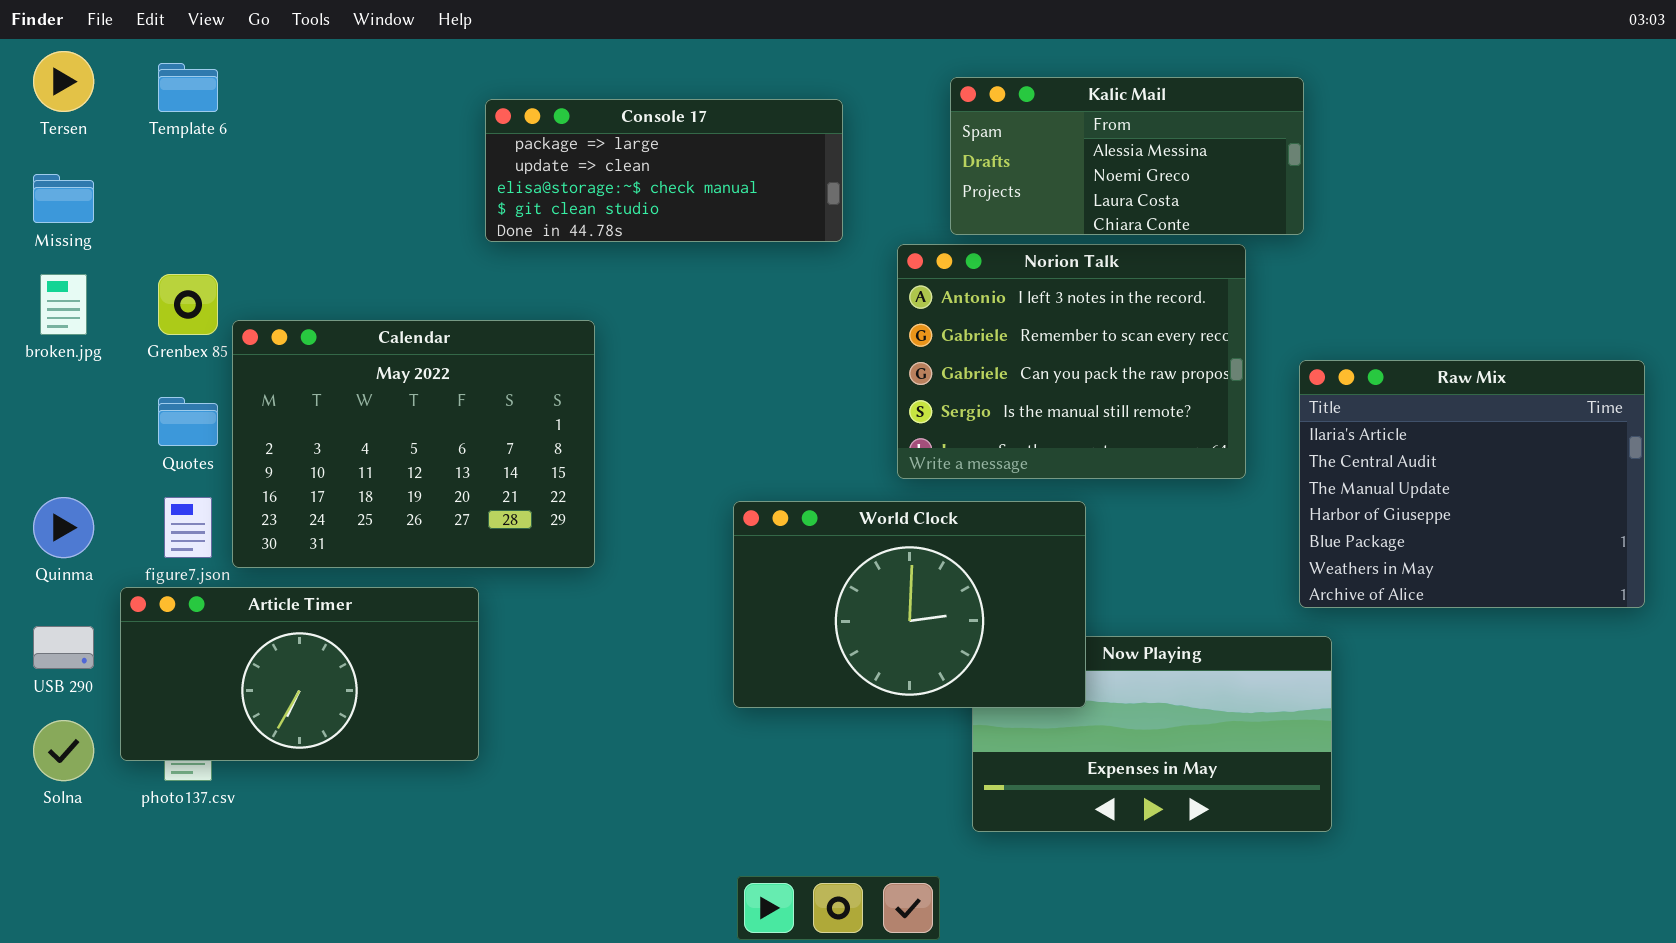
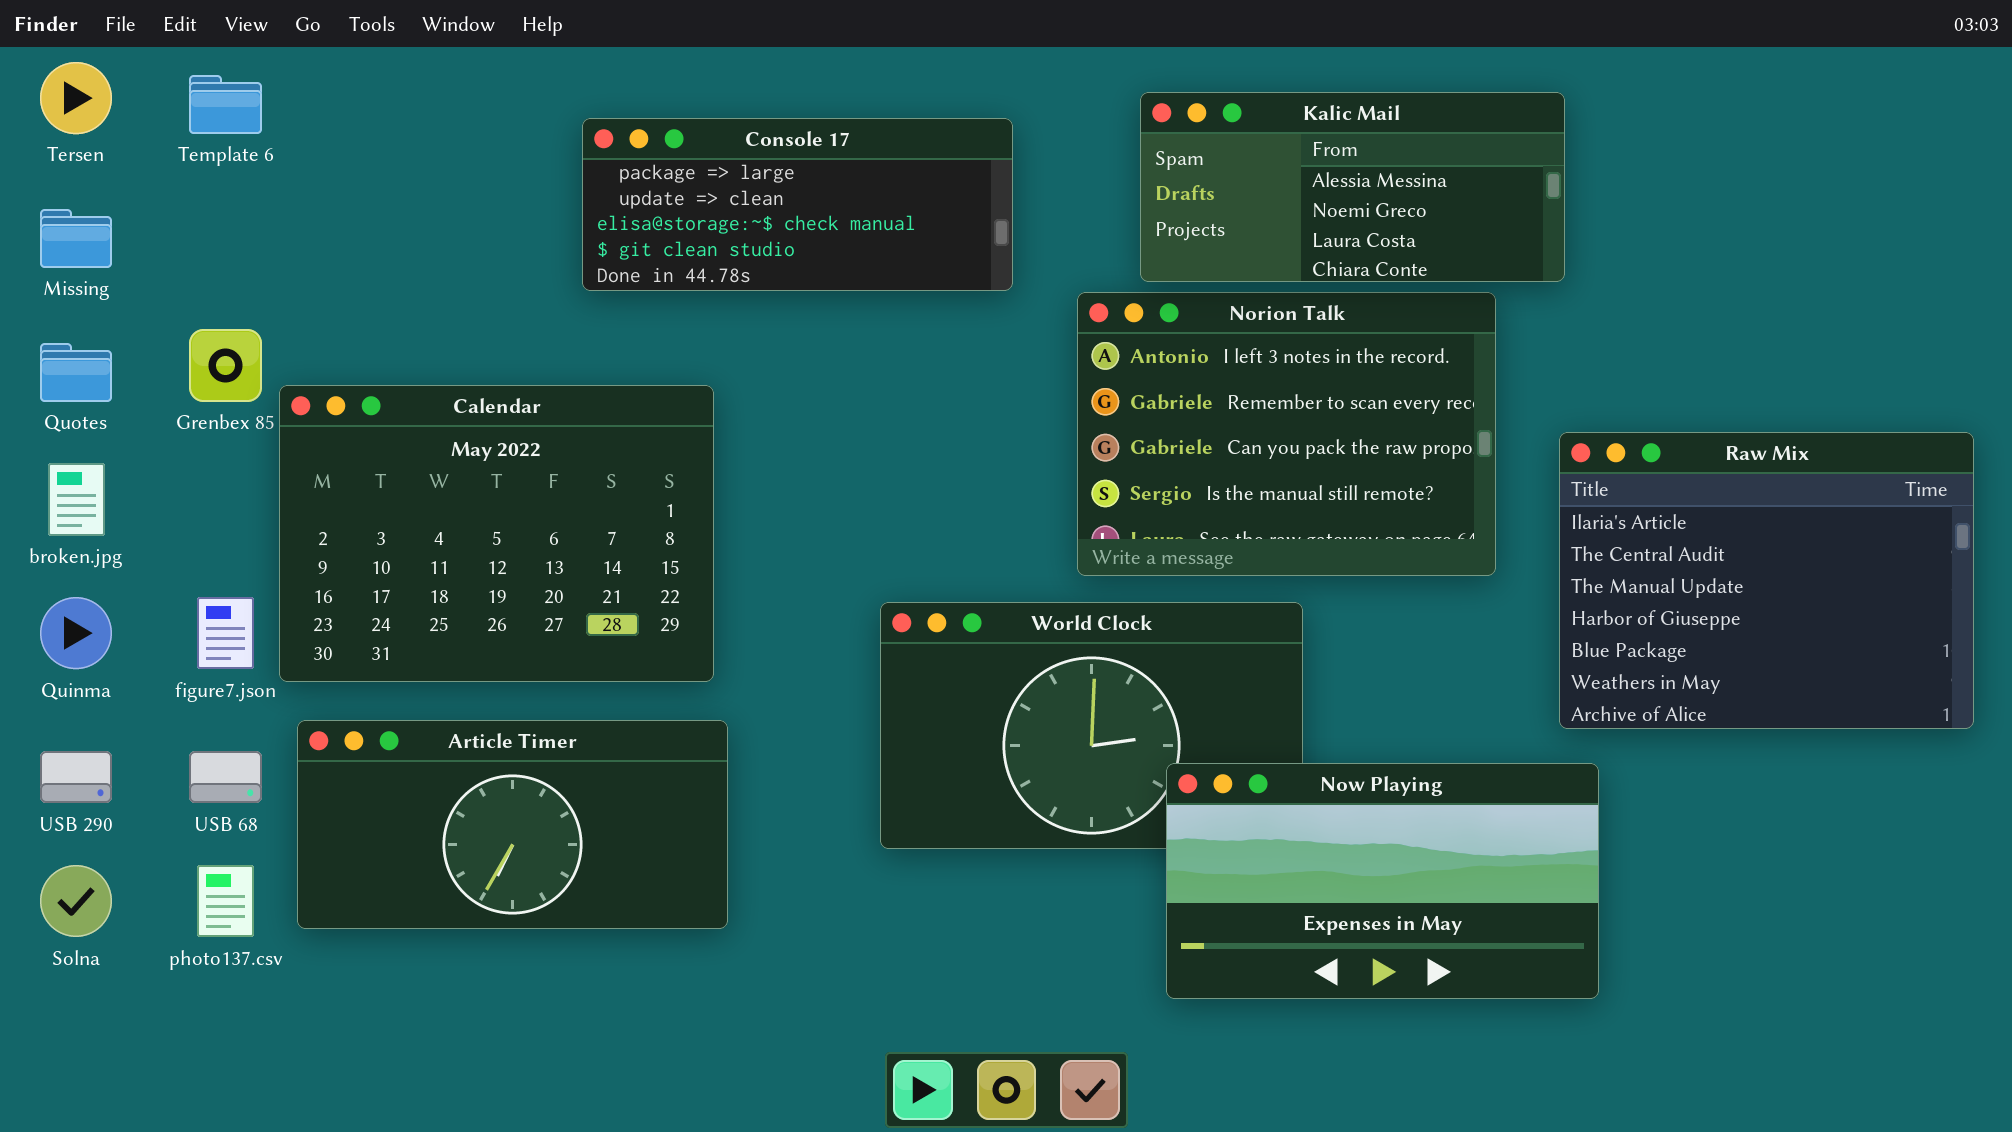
broken.jpg: [40,274,87,335] -> [48,463,105,536], moved
Quotes: [158,397,218,446] -> [40,343,112,402], moved
Article Timer: [120,587,479,761] -> [297,720,728,929], moved
Now Playing: [972,636,1332,832] -> [1166,763,1599,999], raised

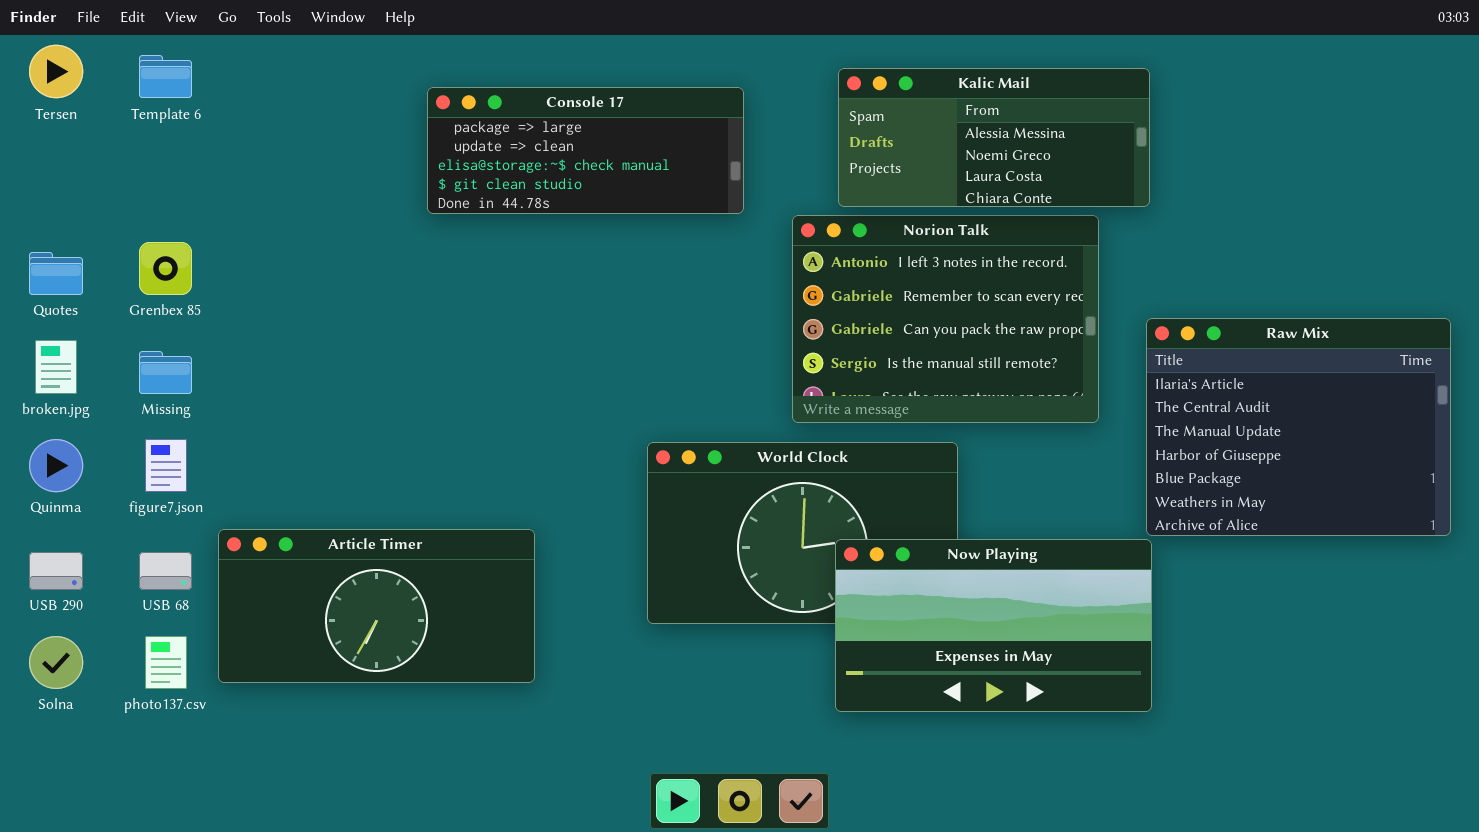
Missing: [40,209,112,268] -> [139,351,192,394], moved
Calendar: [279,385,714,682] -> none, closed
Now Playing: [1166,763,1599,999] -> [835,539,1152,712], moved

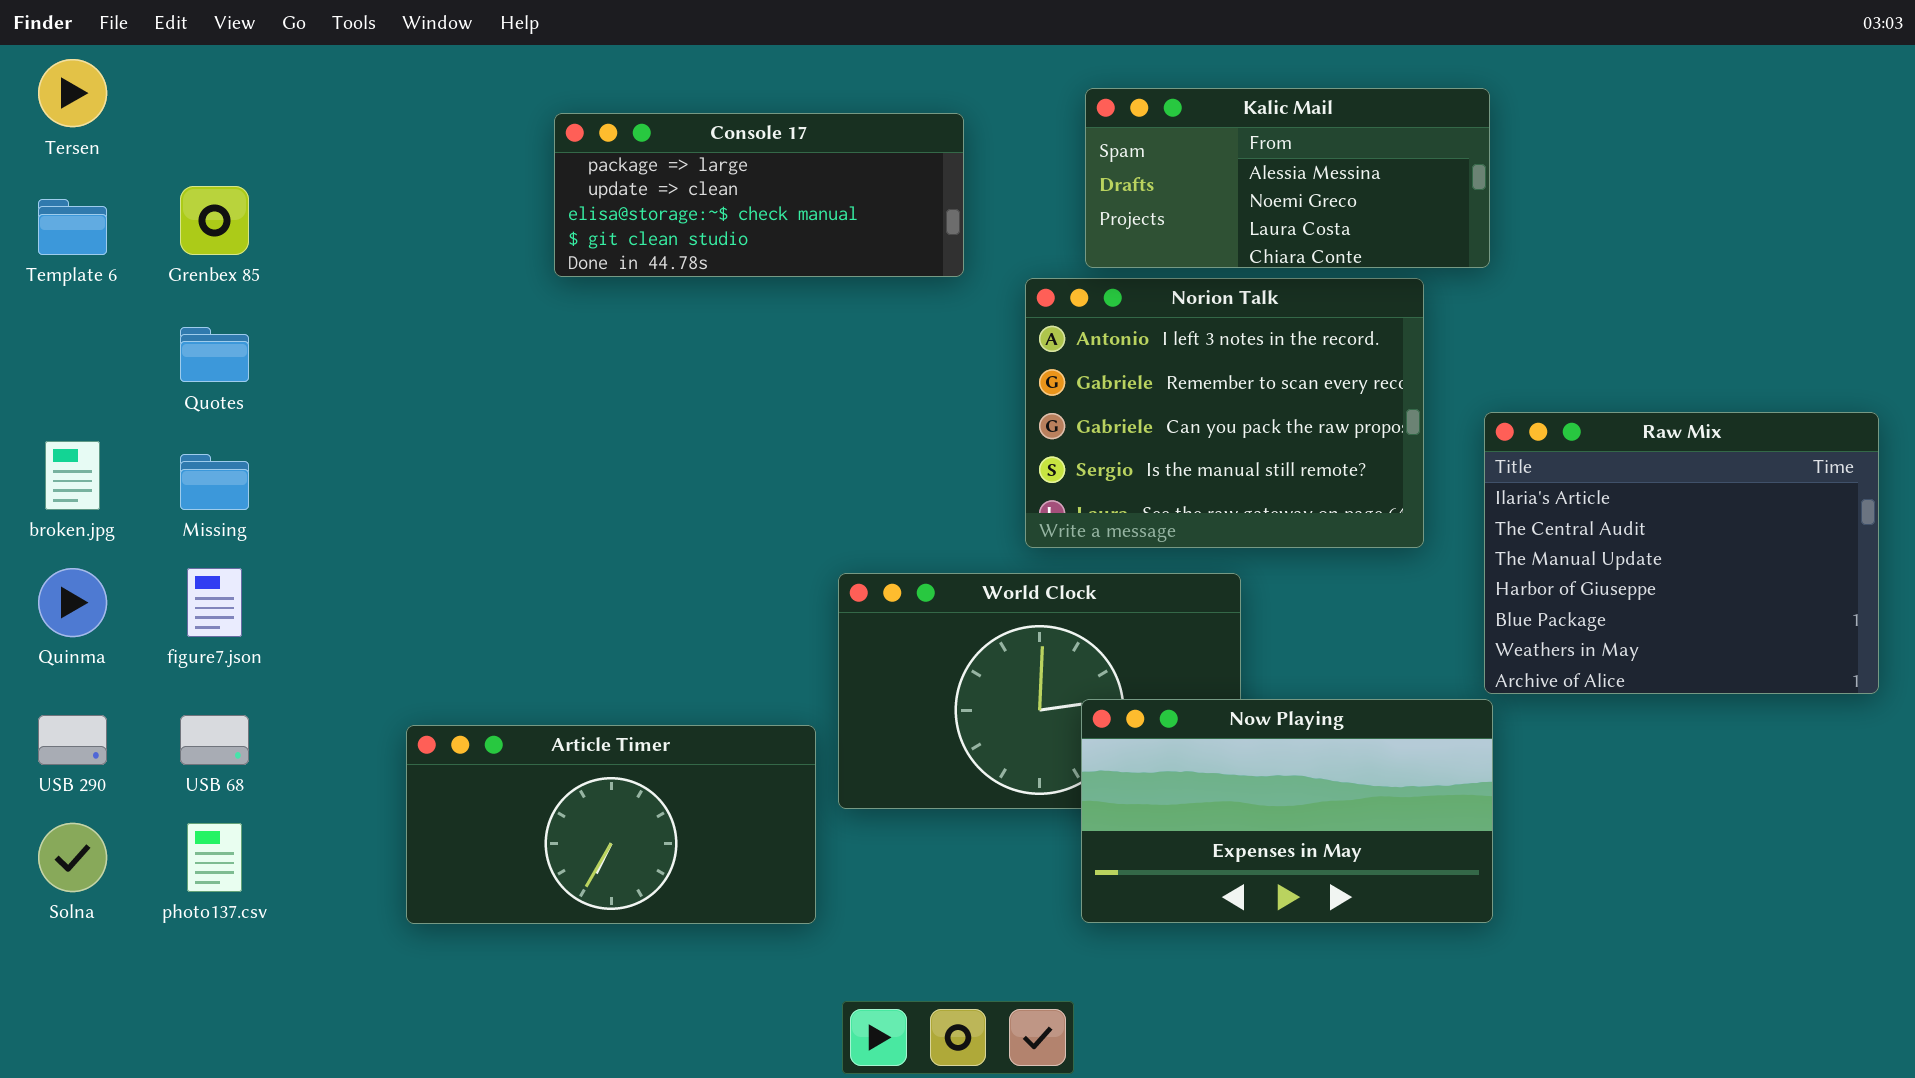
Template 6: [139,55,192,98] -> [38,199,107,255], moved
Grenbex 85: [139,242,192,295] -> [180,186,249,255], moved
Quotes: [29,252,83,295] -> [180,327,249,382], moved
Article Timer: [218,529,535,683] -> [406,725,816,924], moved

